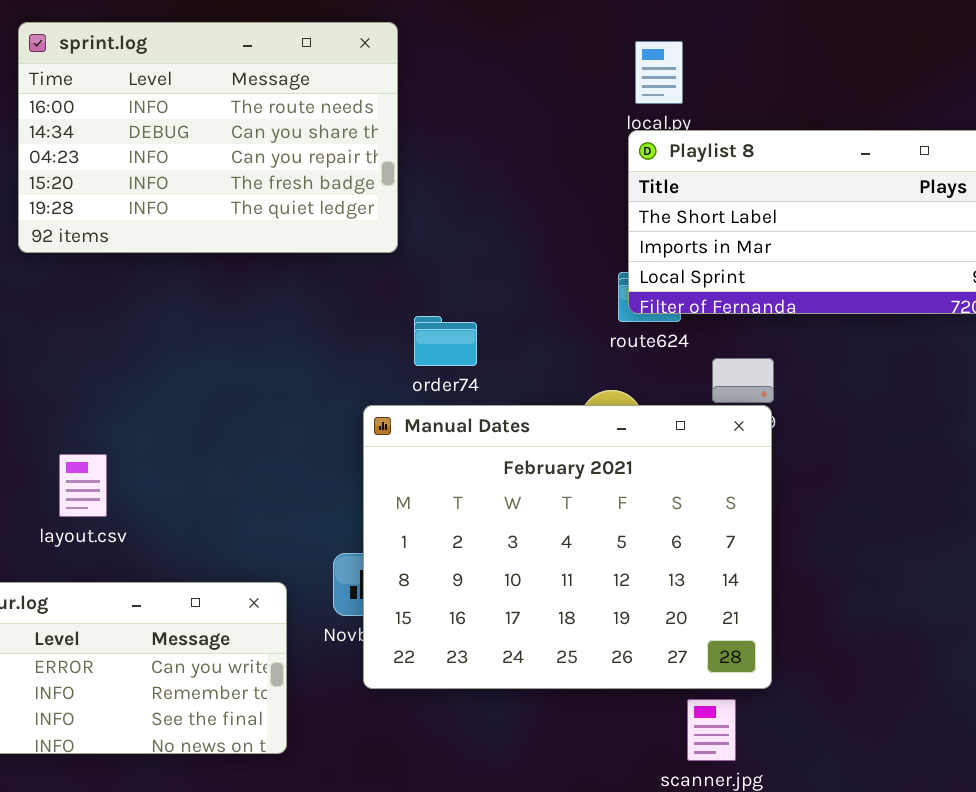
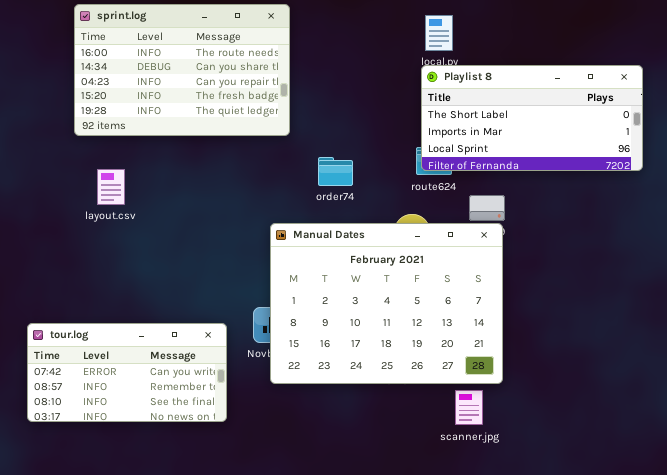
order74: [414,316,477,366] -> [318,157,353,186], moved
layout.csv: [59,454,107,517] -> [97,169,125,205], moved

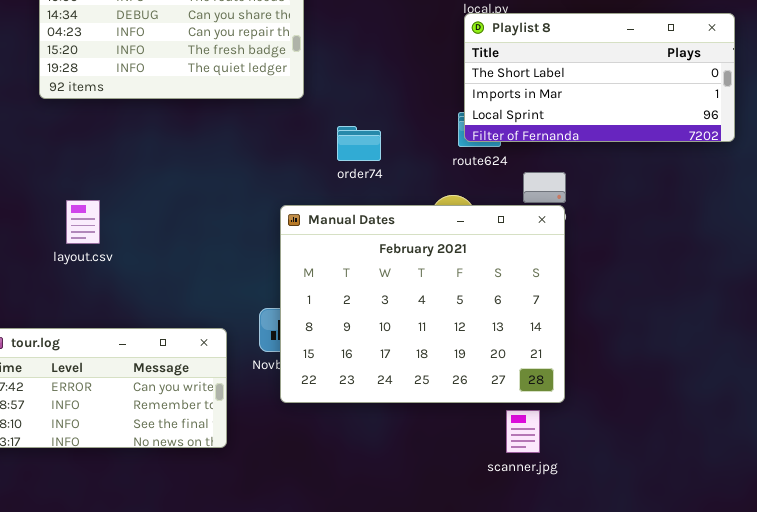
layout.csv: [97,169,125,205] -> [66,200,100,244], moved

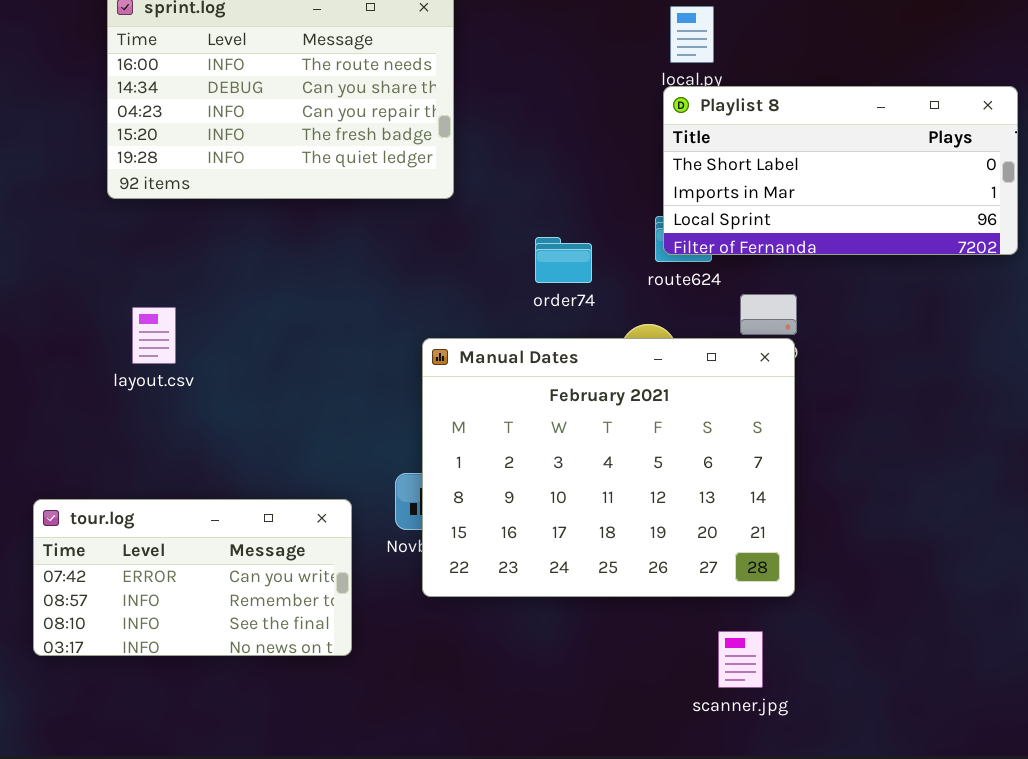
order74: [337,126,381,161] -> [535,237,592,283], moved
layout.csv: [66,200,100,244] -> [132,307,176,364], moved
scanner.jpg: [506,410,540,453] -> [718,631,763,688], moved

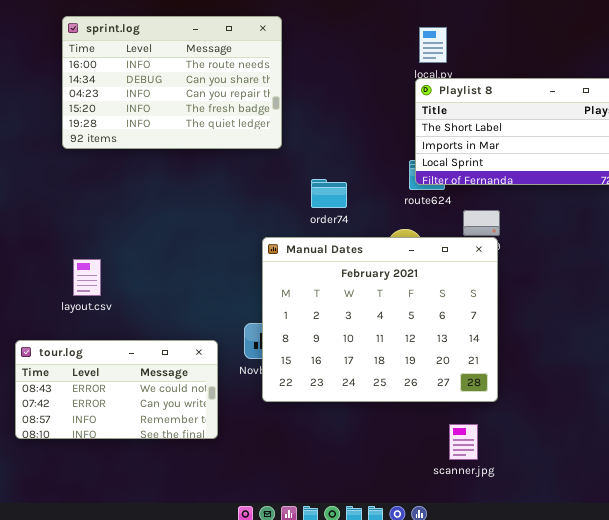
order74: [535,237,592,283] -> [311,179,347,208], moved
layout.csv: [132,307,176,364] -> [73,259,101,296], moved
tour.log: [33,499,352,656] -> [15,340,218,439], scrolled up 1 row

